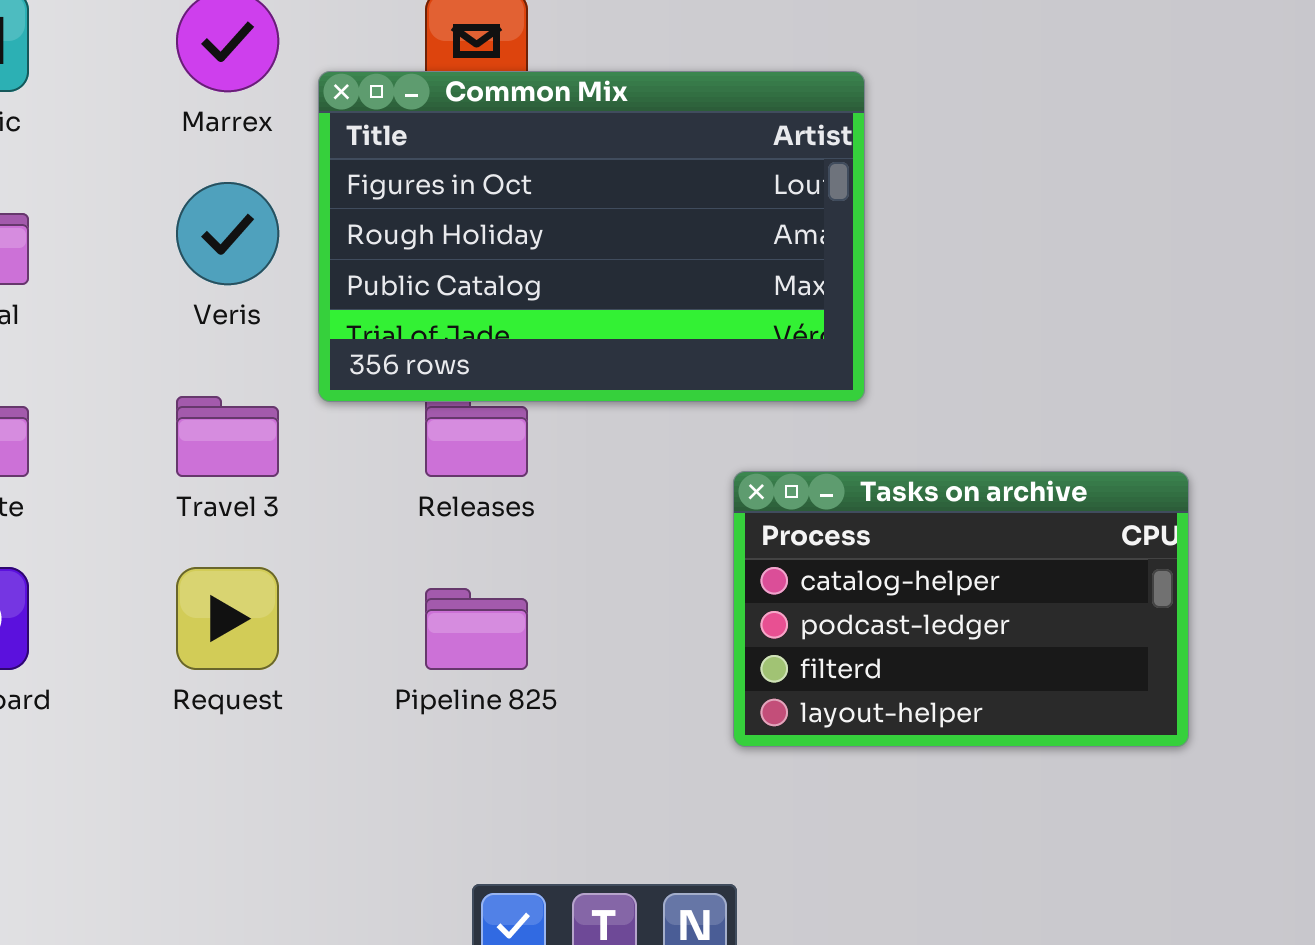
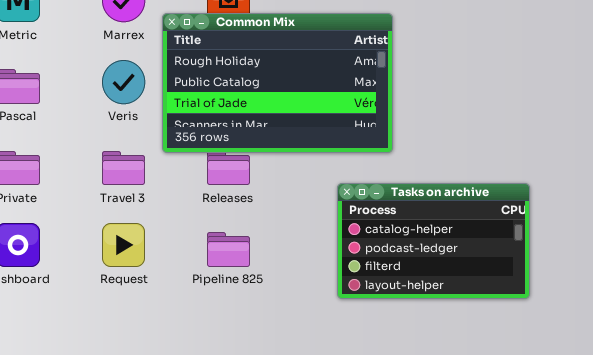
Common Mix: [318,71,865,402] -> [162,13,393,153], scrolled down 1 row

